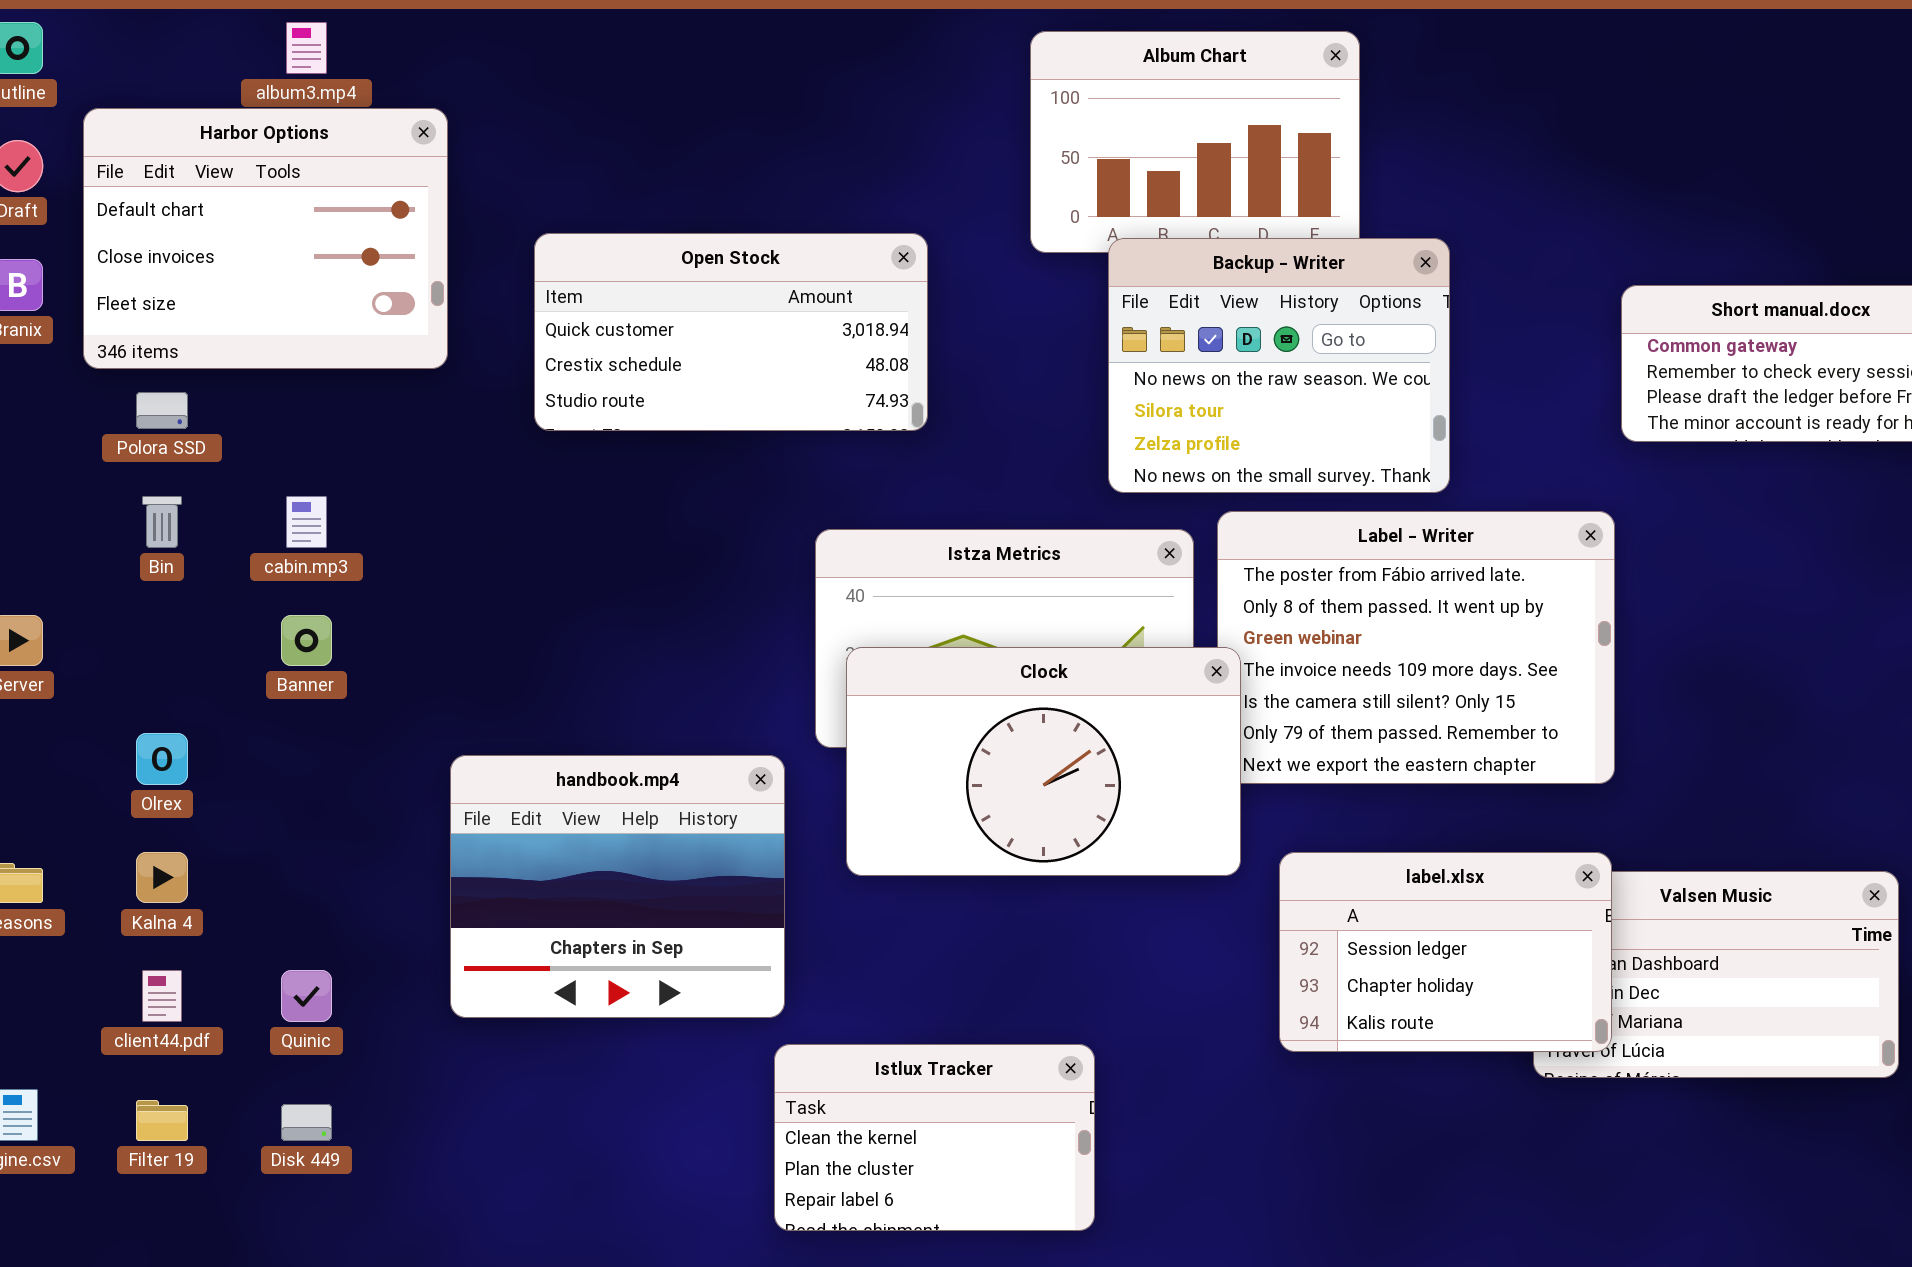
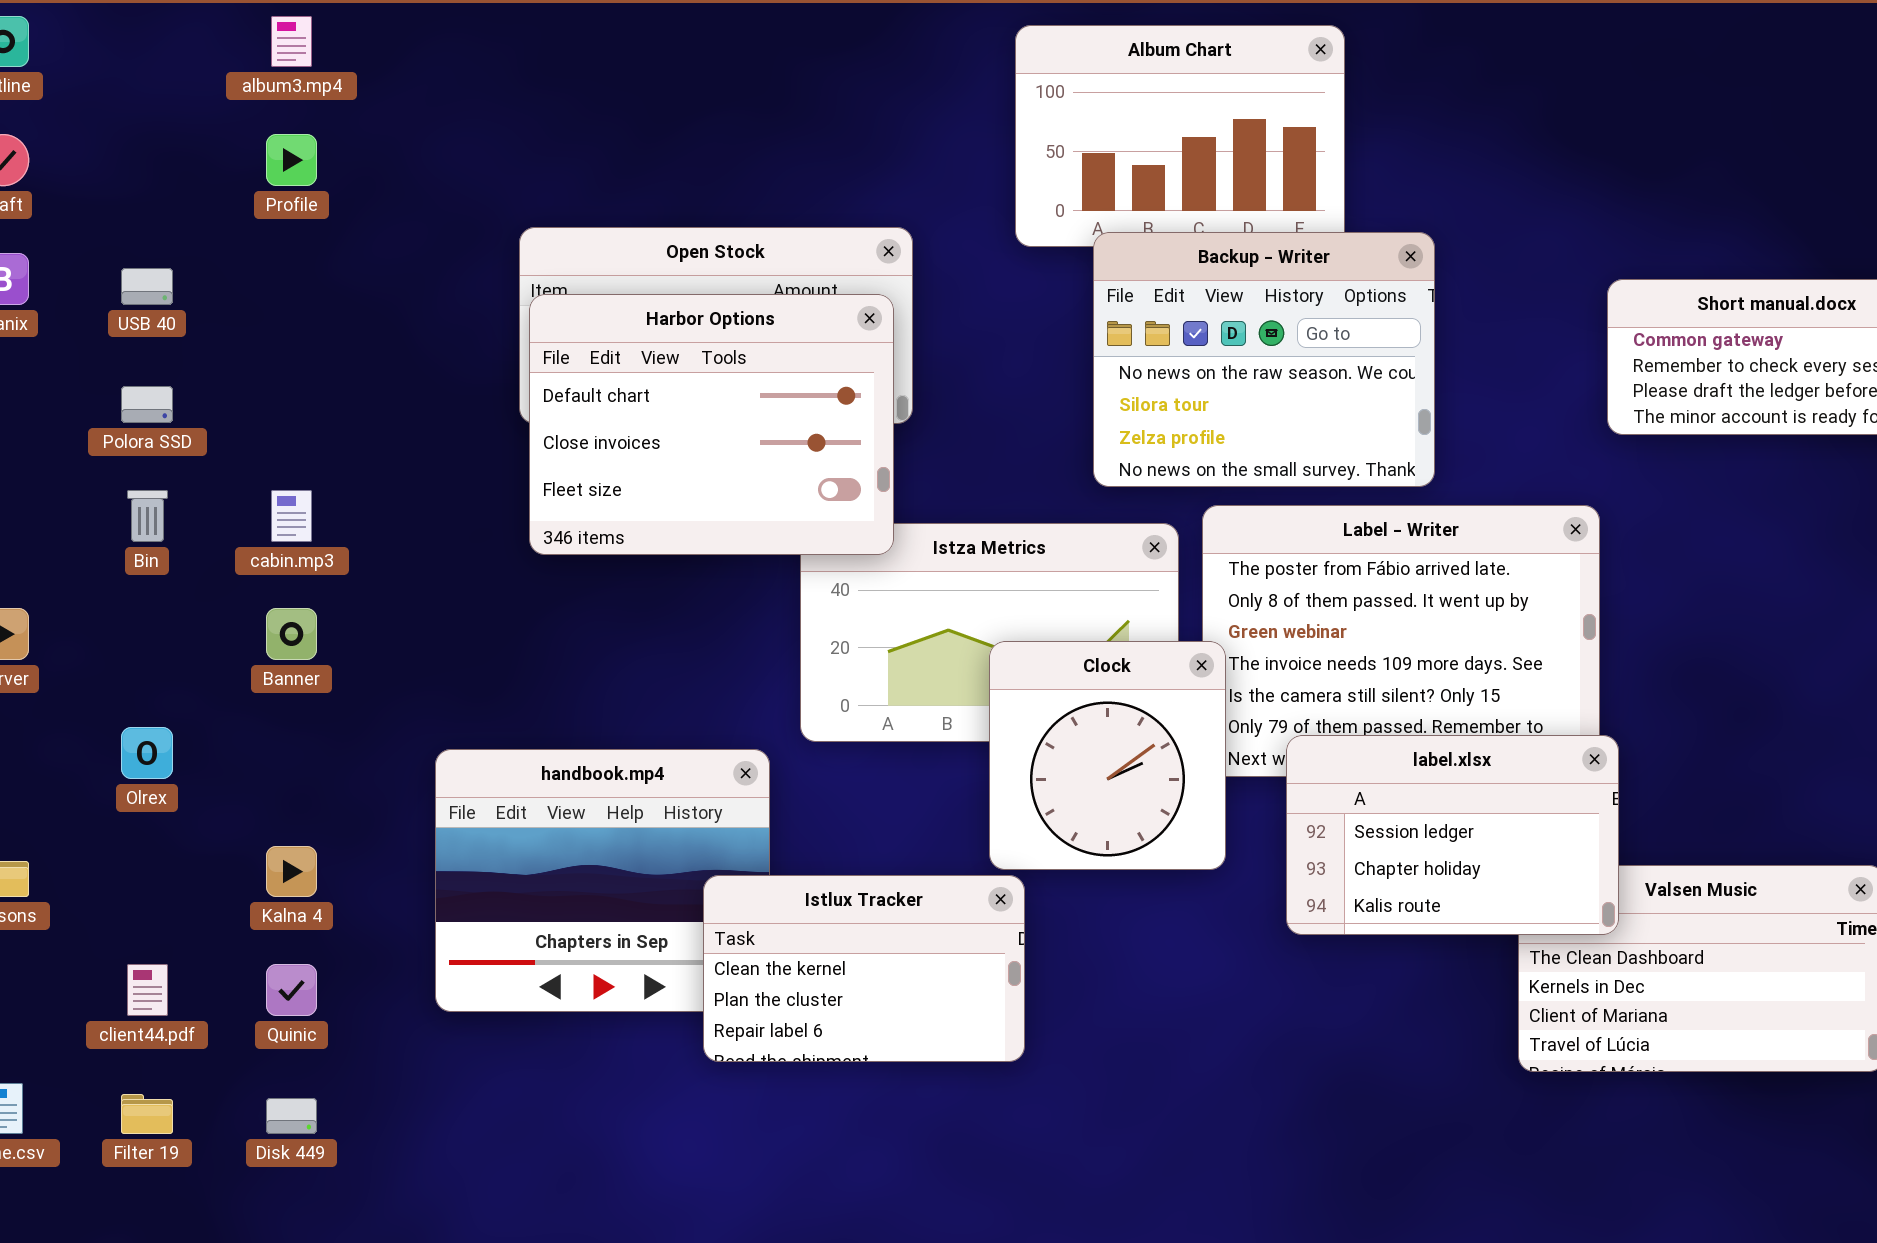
Harbor Options: [83,108,448,369] -> [529,294,894,555], moved
Clock: [846,647,1241,876] -> [989,641,1226,870], resized
Kalna 4: [136,852,188,903] -> [266,846,317,897], moved
label.xlsx: [1279,852,1612,1052] -> [1286,735,1619,935], moved
Istlux Tracker: [774,1044,1095,1231] -> [703,875,1025,1062], moved

